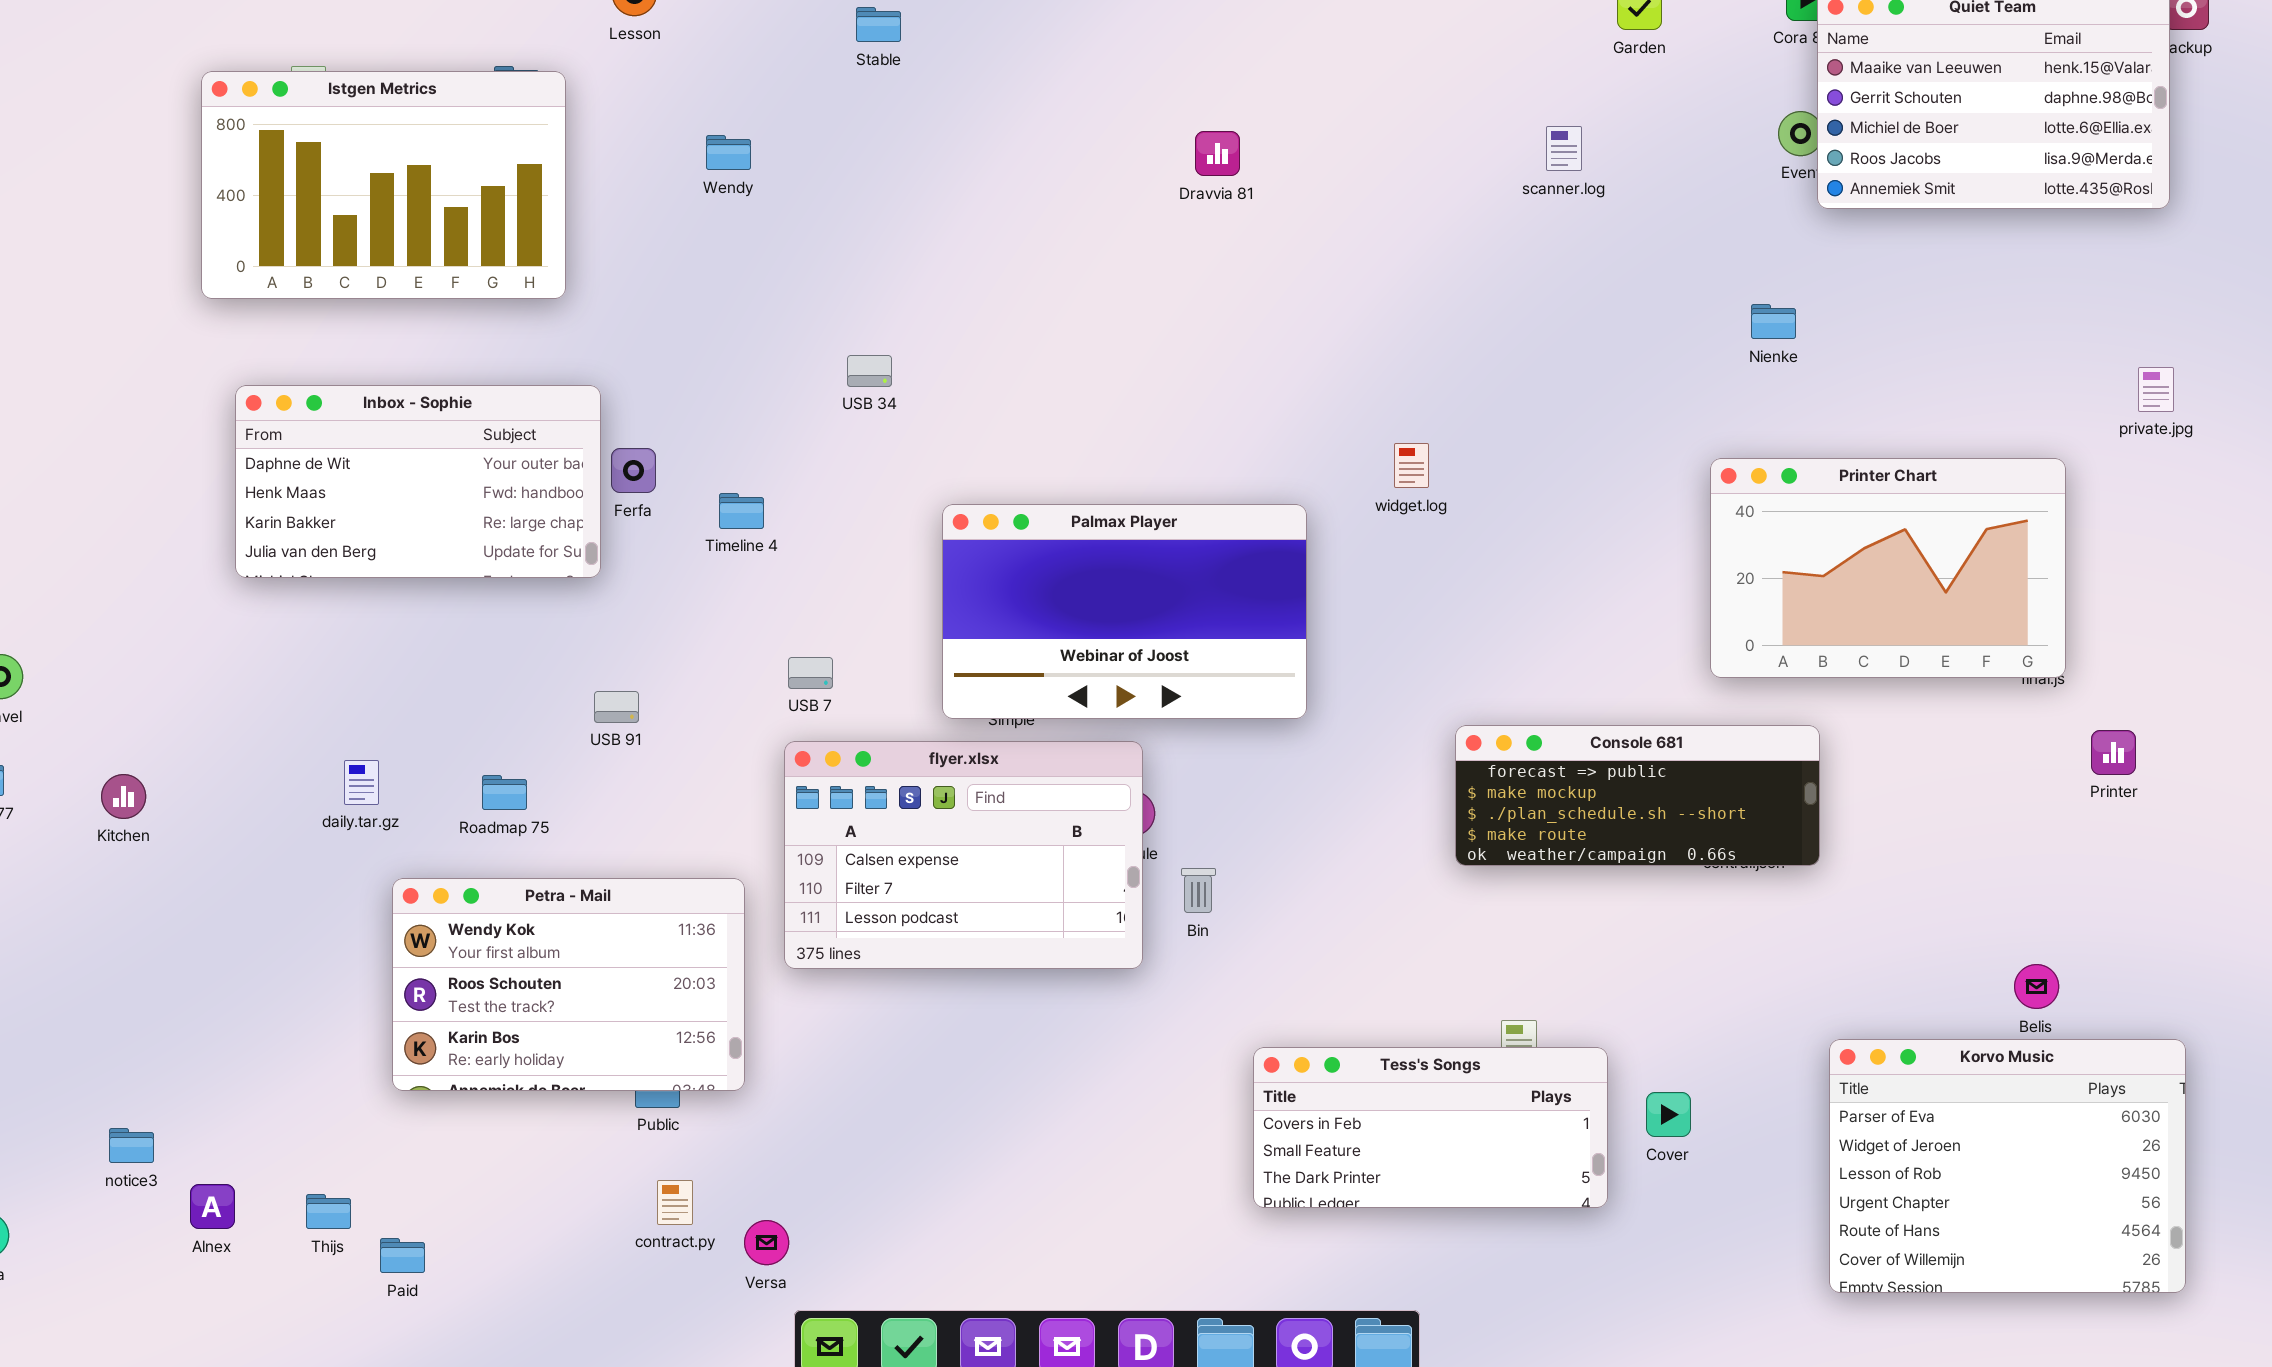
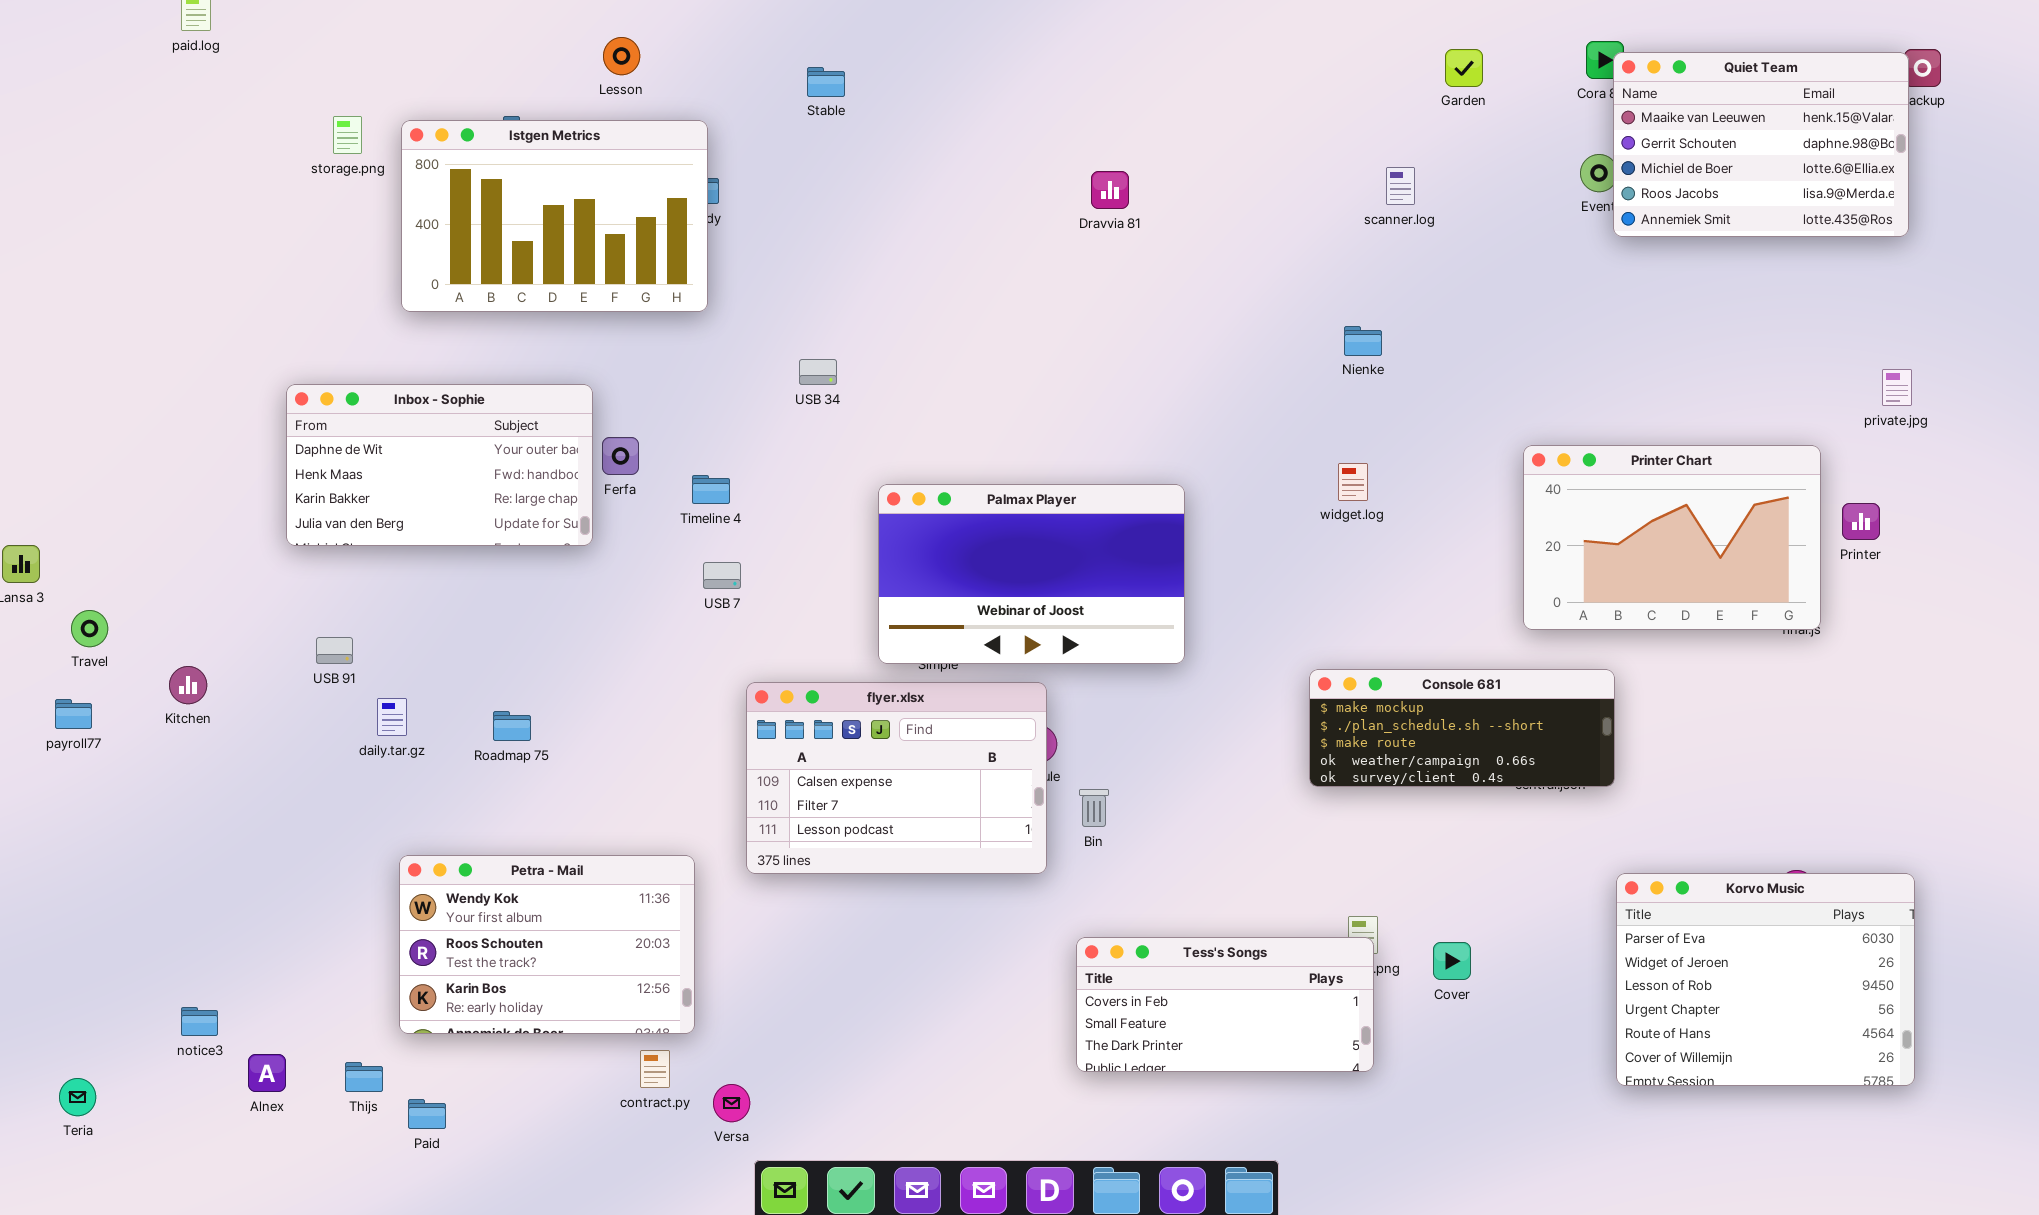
Istgen Metrics: [201,71,566,299] -> [401,120,708,312], moved
Nienke: [1751,304,1796,339] -> [1344,326,1382,356], moved
widget.log: [1394,443,1429,488] -> [1338,463,1368,501], moved
USB 7: [788,657,833,689] -> [703,562,741,589], moved
USB 91: [594,691,639,723] -> [316,637,353,664], moved
Console 681: [1455,725,1820,866] -> [1309,669,1615,787], scrolled down 1 row
Printer: [2091,730,2136,775] -> [1842,503,1880,540], moved
Kitchen: [101,774,146,819] -> [169,666,207,704], moved
Petra - Mail: [392,878,745,1091] -> [399,855,695,1034], moved
Korvo Music: [1829,1039,2186,1293] -> [1616,873,1915,1086], moved
Tess's Songs: [1253,1047,1608,1208] -> [1076,937,1374,1072], moved
Cover: [1646,1092,1691,1137] -> [1433,942,1471,980], moved

